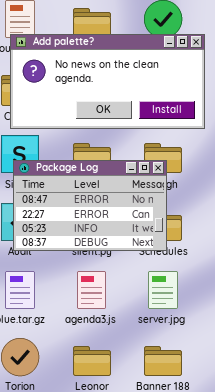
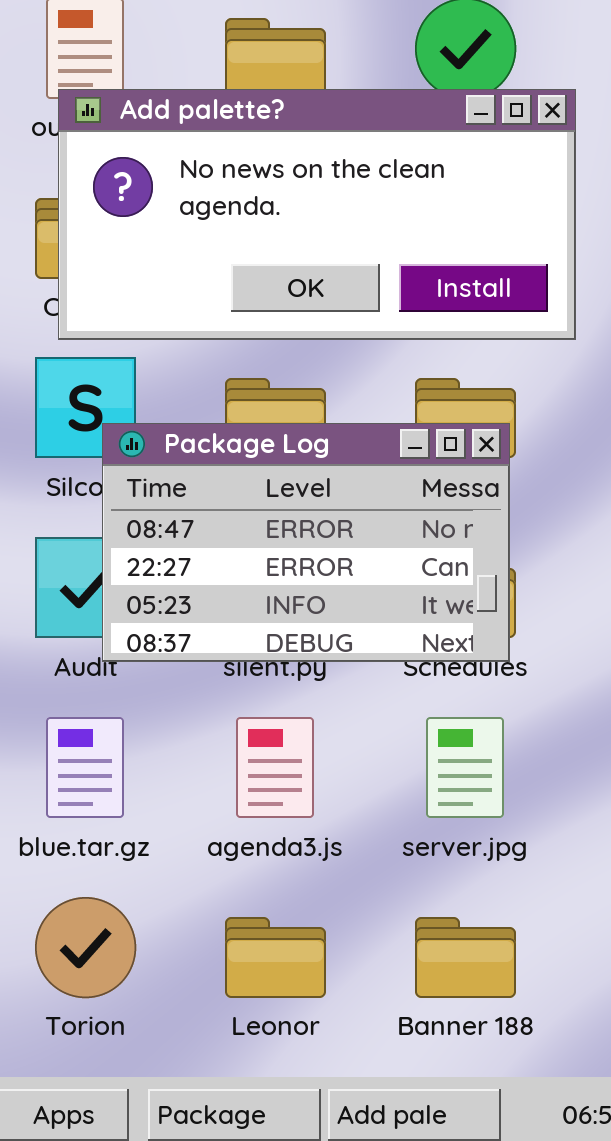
Package Log: [13,160,167,251] -> [102,423,510,662], moved

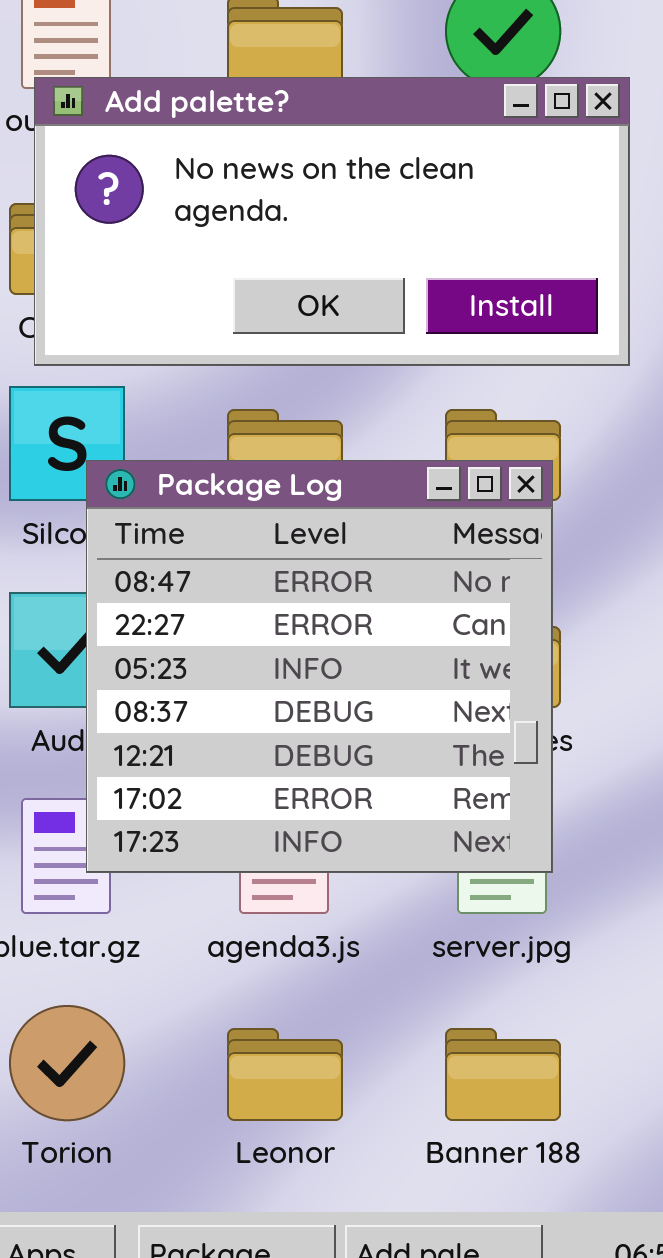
Package Log: [102,423,510,662] -> [86,460,553,873], resized

